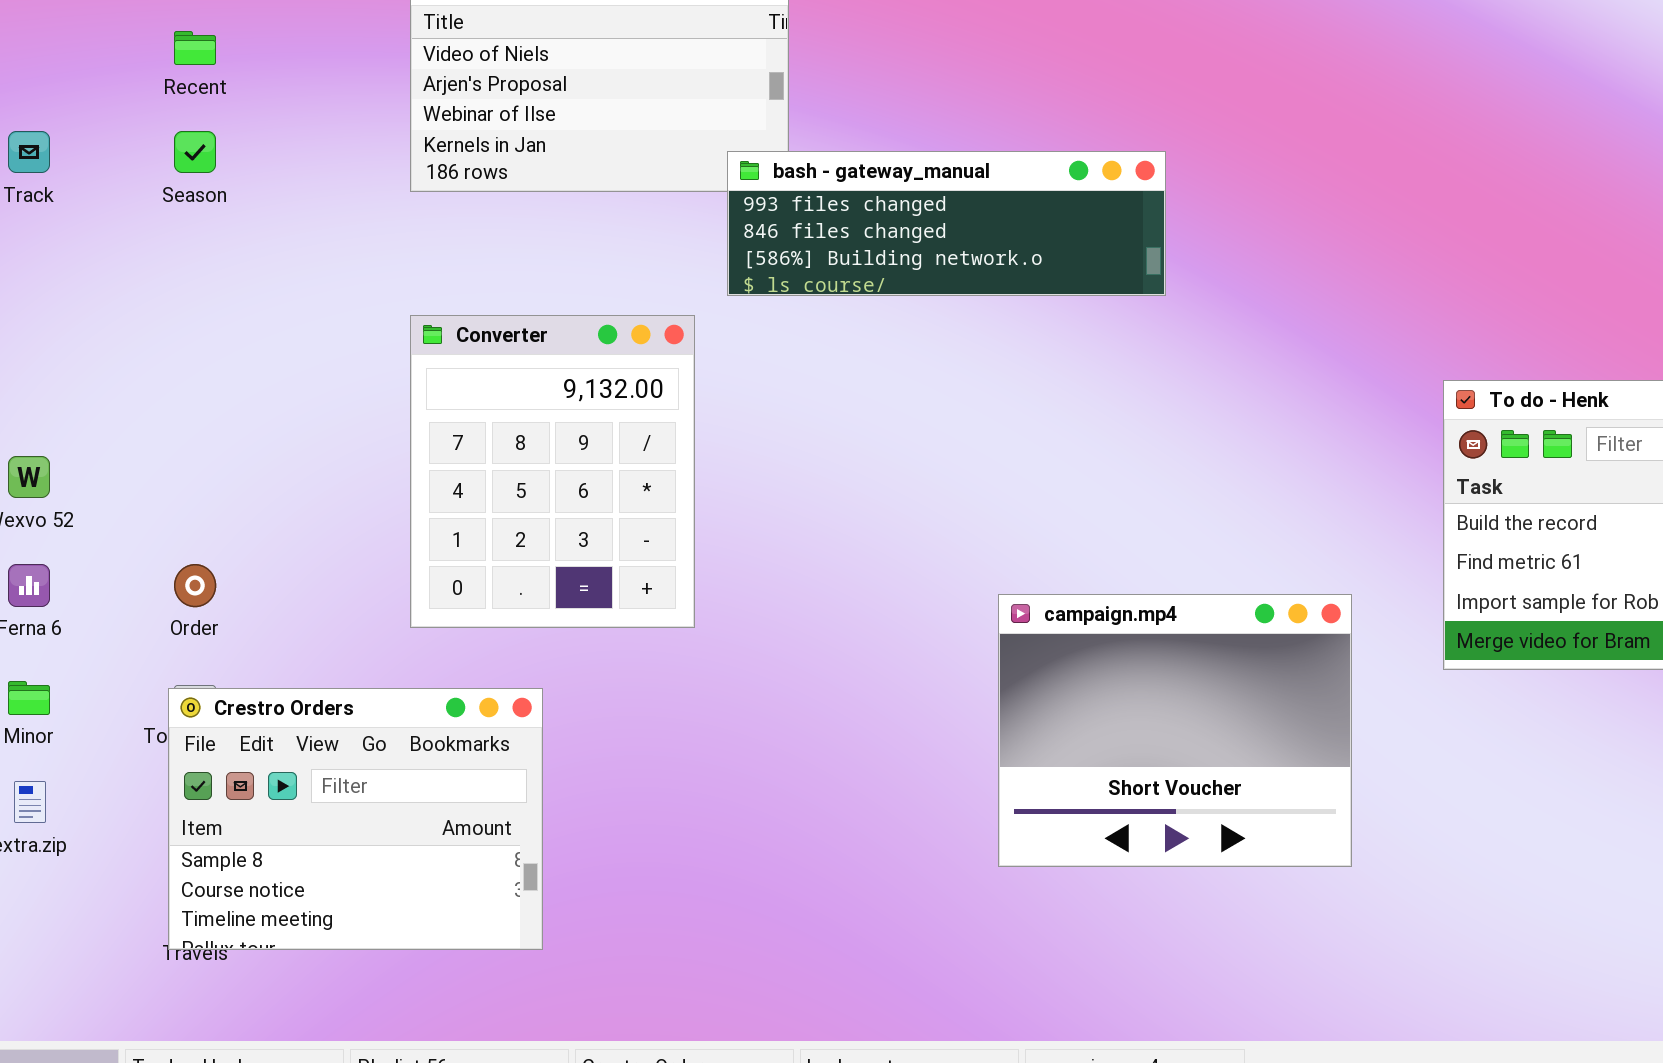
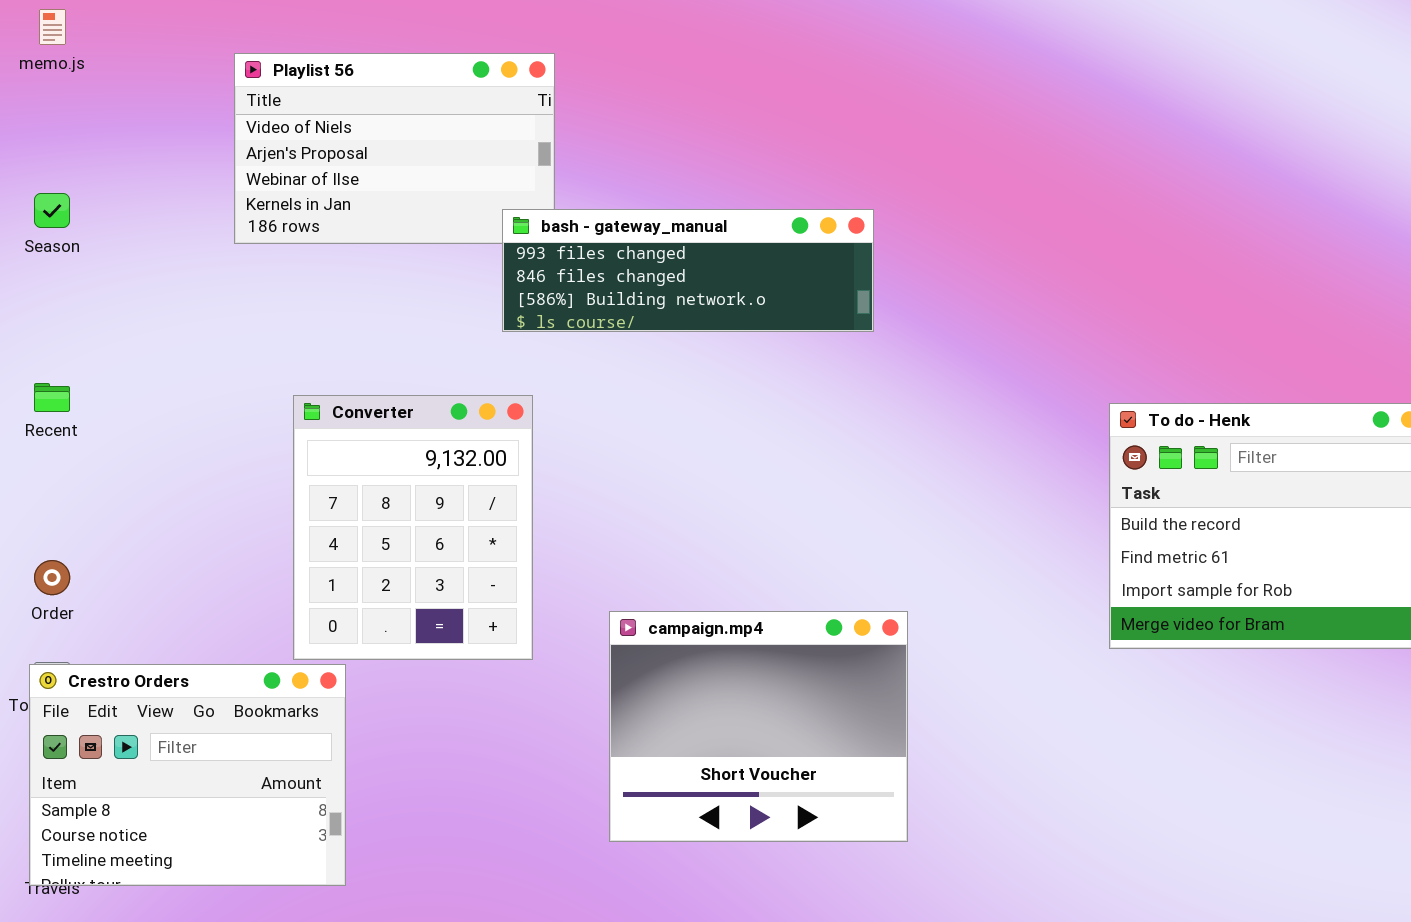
Recent: [174,31,216,65] -> [34,383,70,412], moved
Converter: [410,315,695,628] -> [293,395,533,660], moved
campaign.mp4: [998,594,1352,867] -> [609,611,908,842], moved

